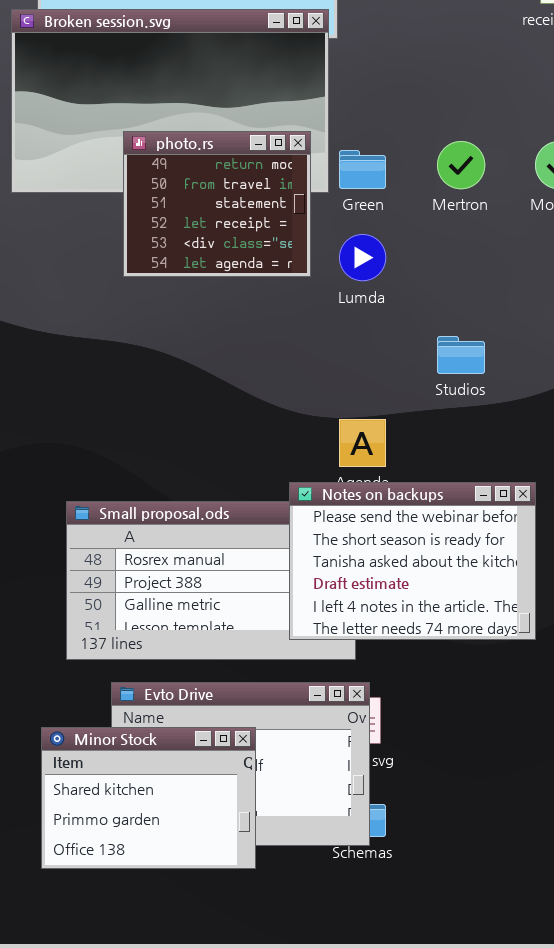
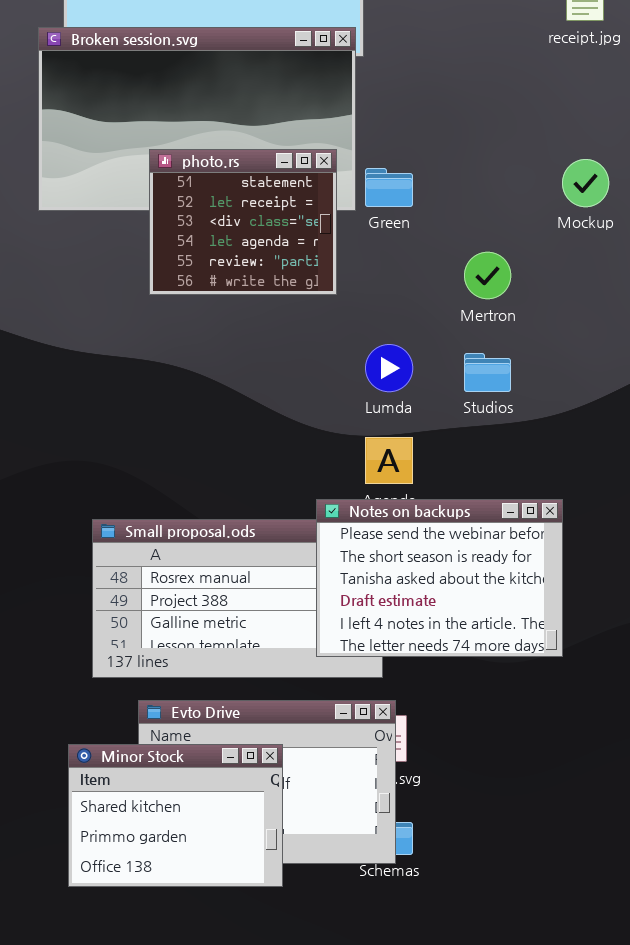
photo.rs: [123,131,311,277] -> [149,149,337,295], scrolled down 2 rows
Mertron: [437,141,485,189] -> [464,252,511,299], moved
Lumda: [339,234,386,281] -> [365,344,413,392], moved

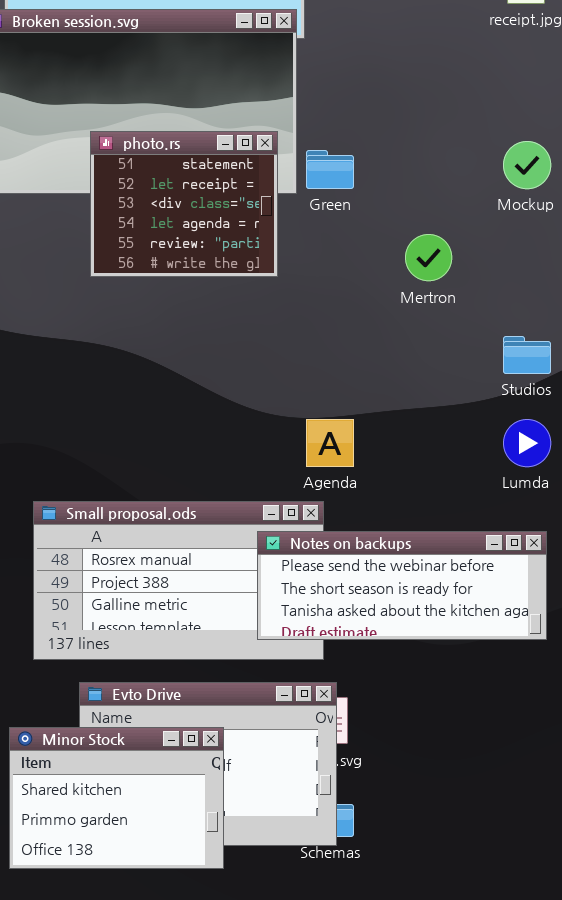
Lumda: [365,344,413,392] -> [503,419,551,467], moved
Studios: [464,353,511,392] -> [503,336,551,374], moved
Notes on backups: [316,499,563,657] -> [257,531,547,640], resized

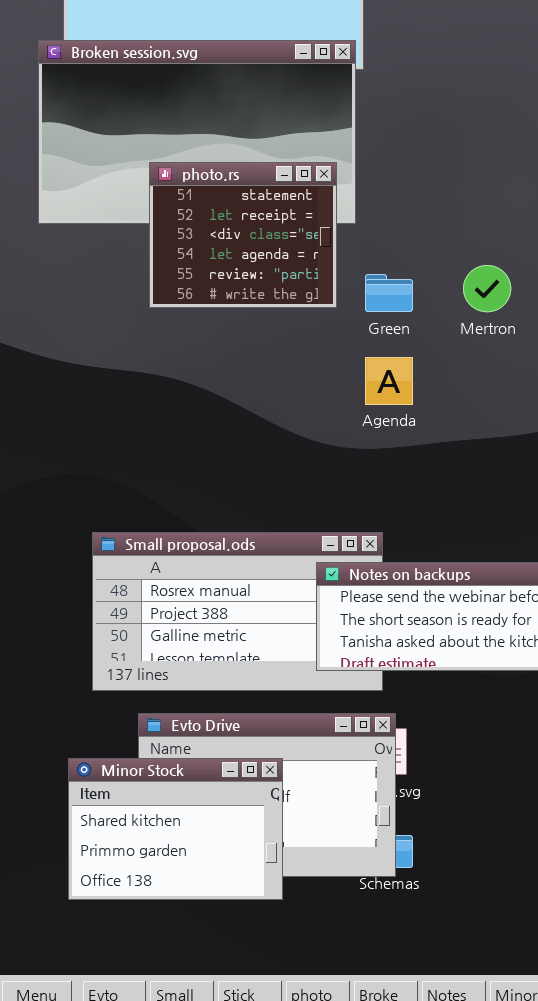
Green: [306,150,354,189] -> [365,274,413,312], moved
Agenda: [306,419,354,467] -> [365,357,413,405], moved

